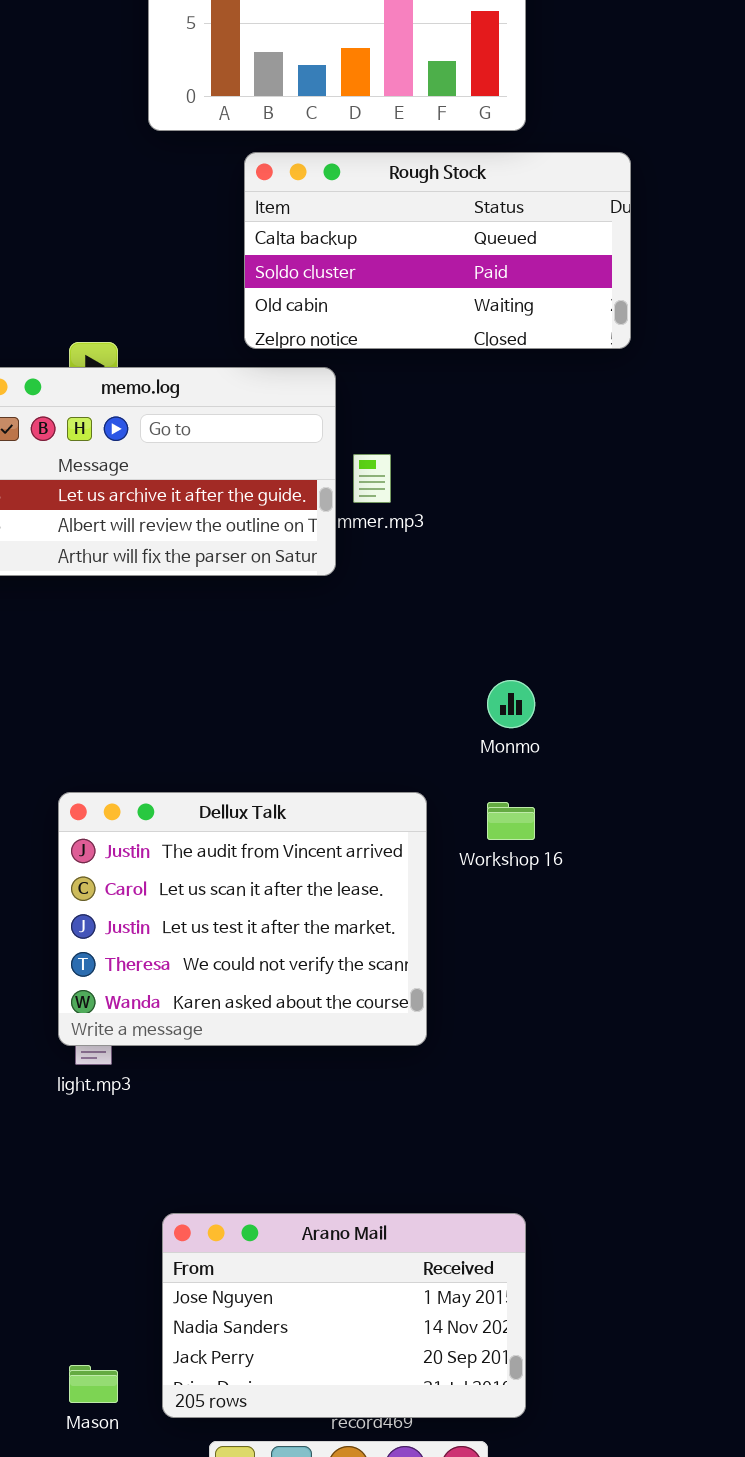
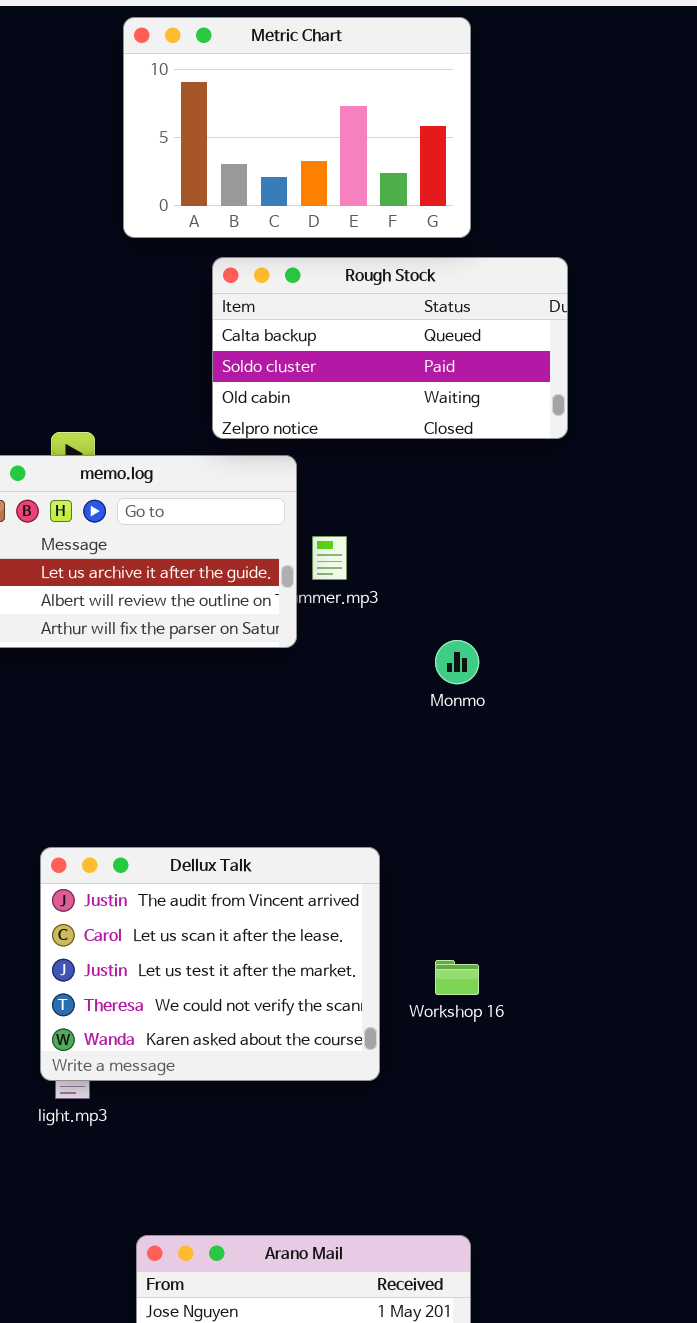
Monmo: [487,680,535,728] -> [435,640,479,684], moved
Workshop 16: [487,802,535,840] -> [435,960,479,995], moved

